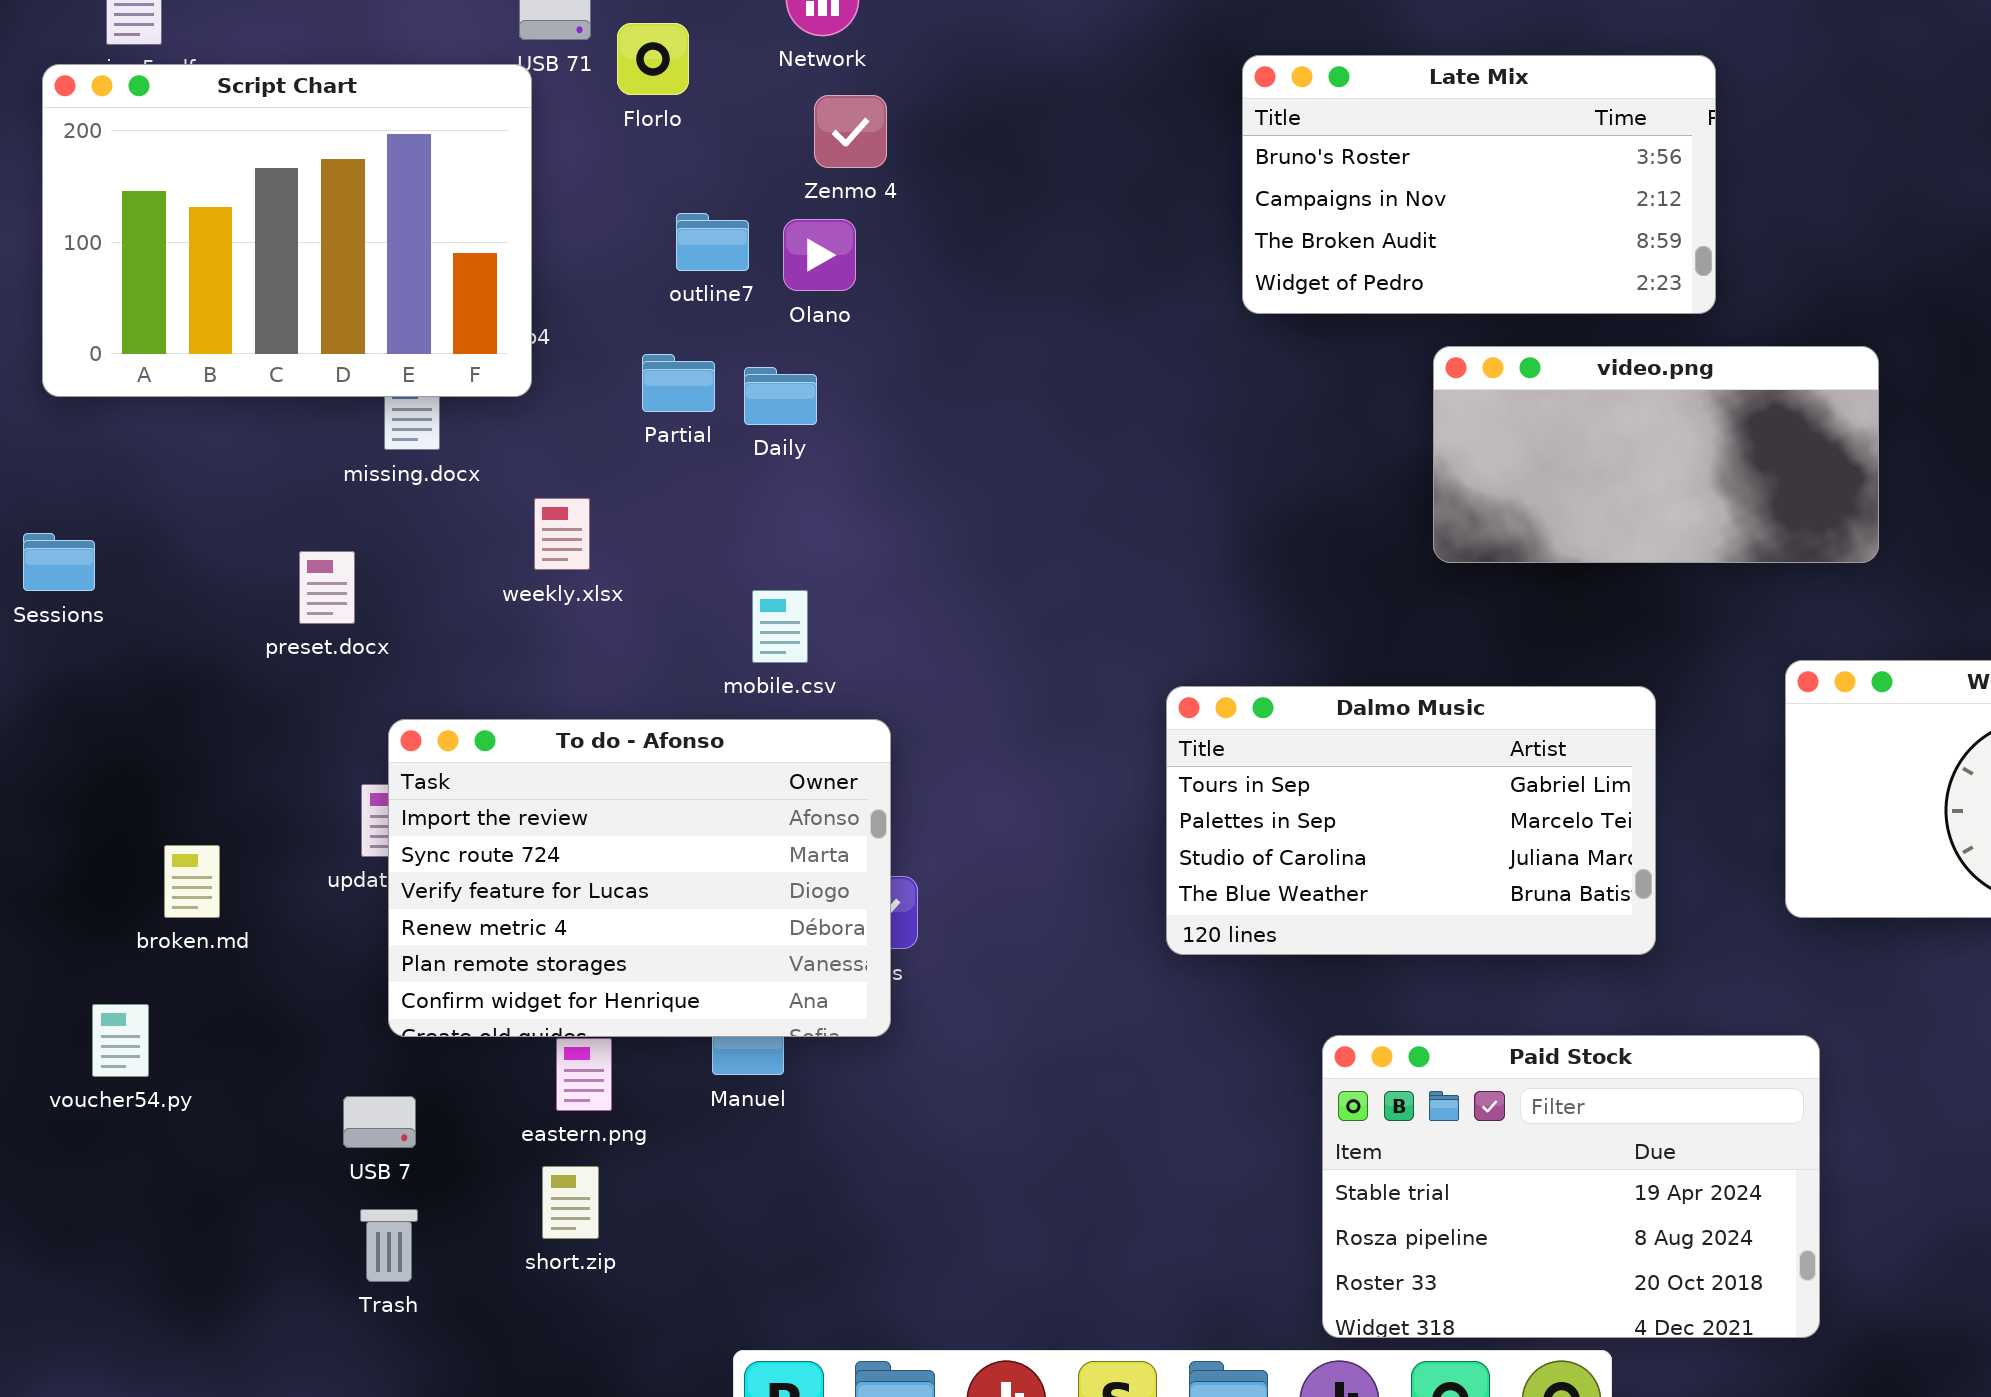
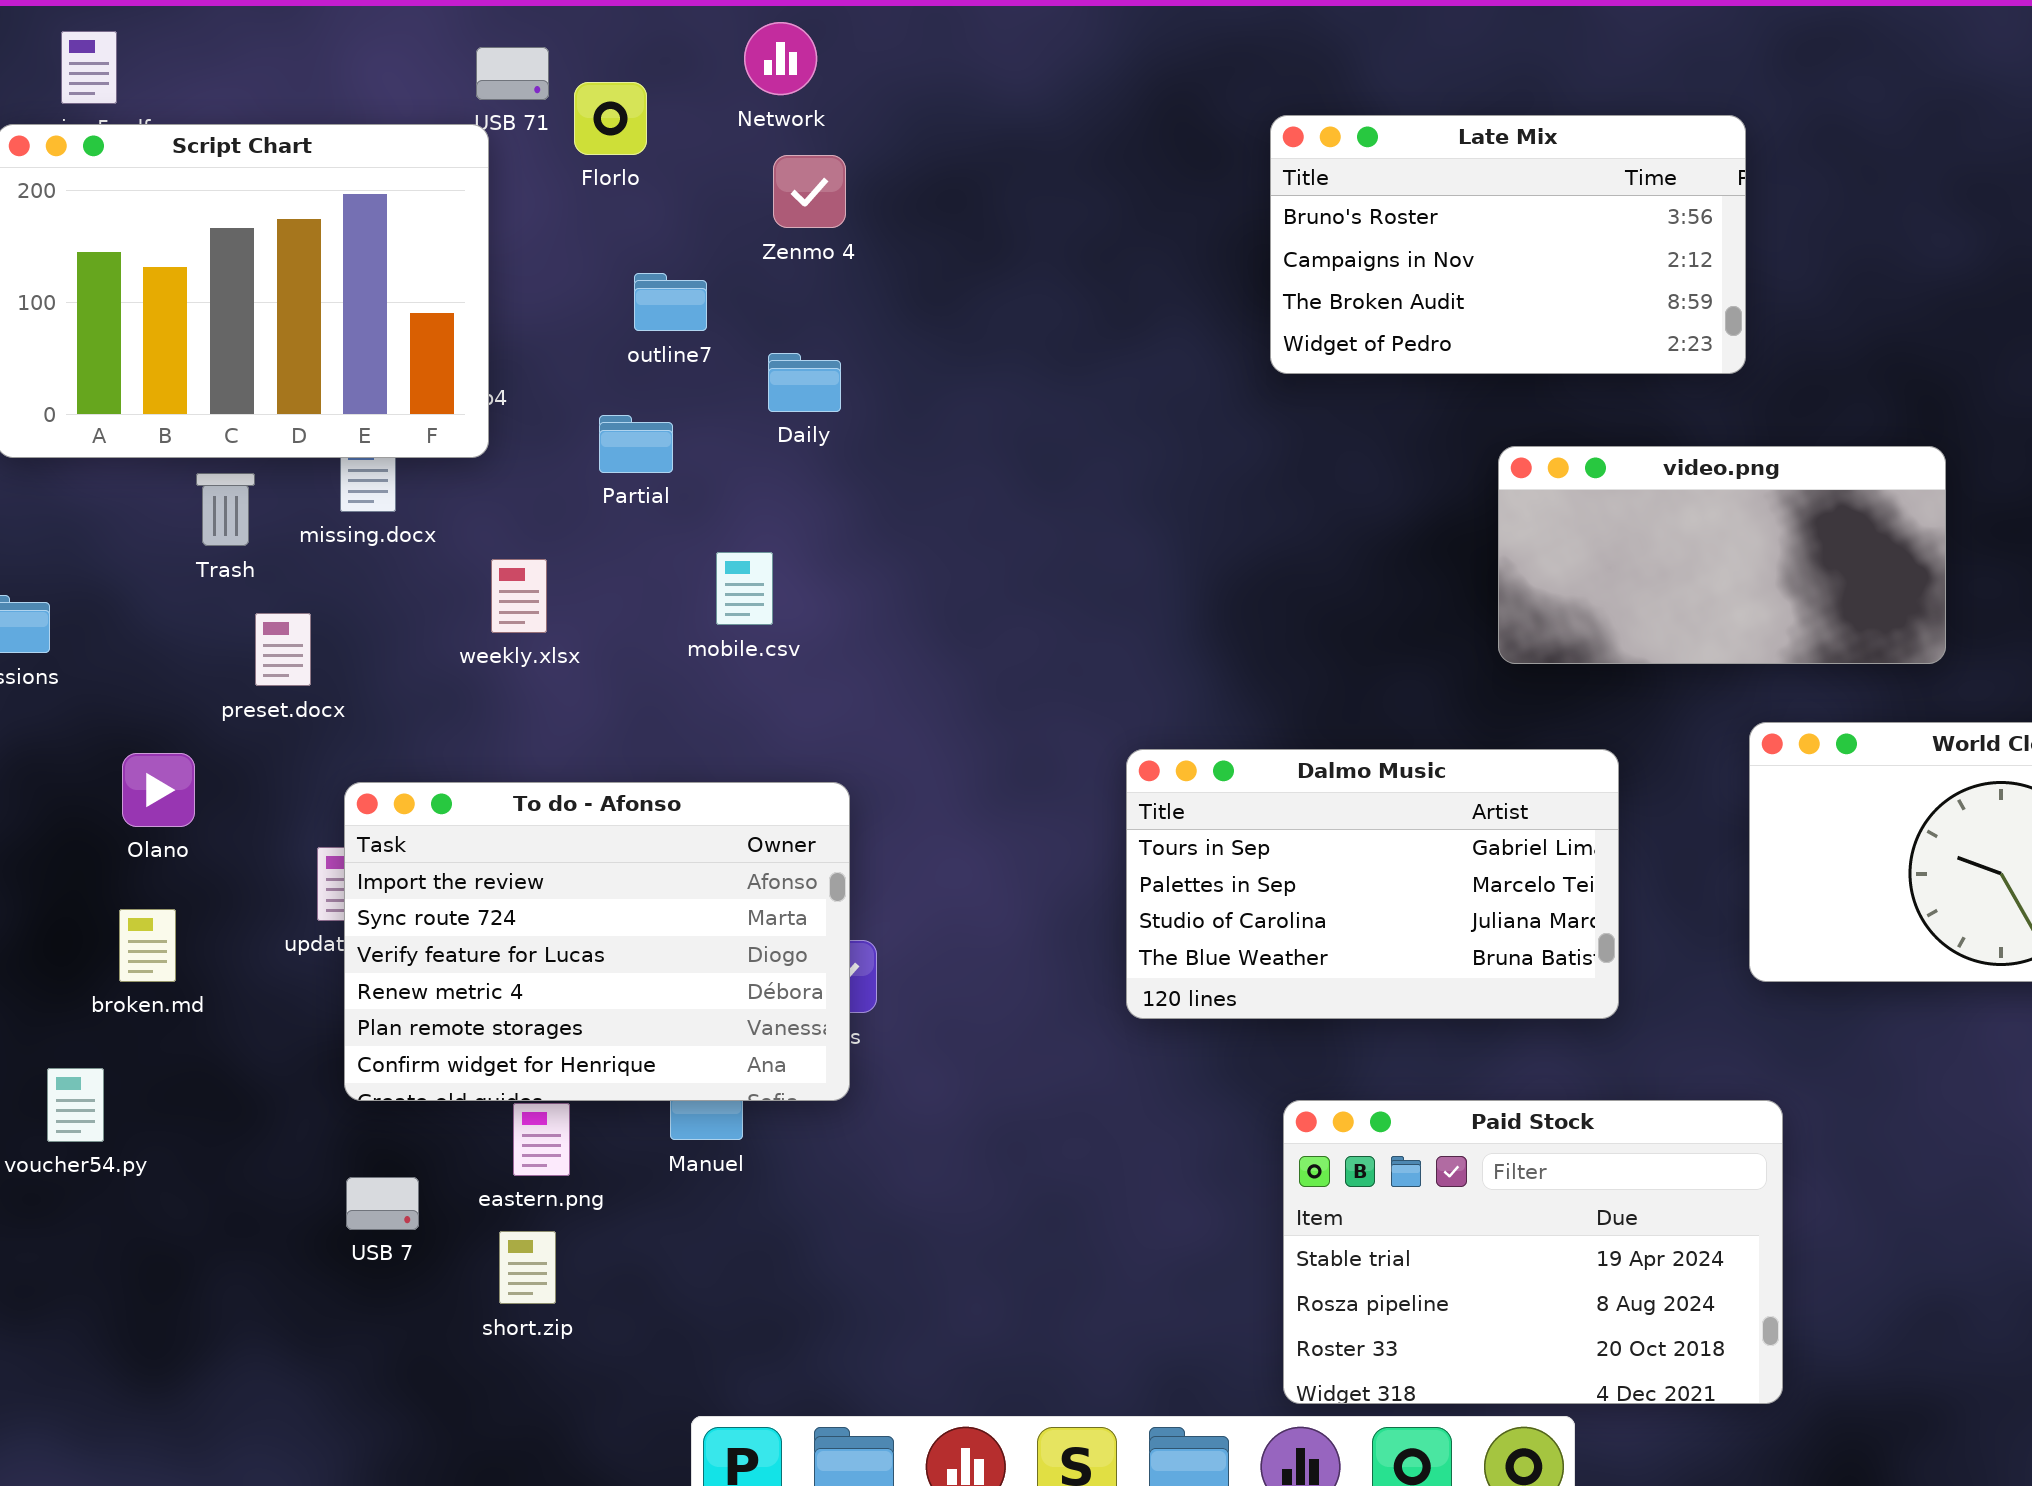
Late Mix: [1242,55,1716,314] -> [1270,115,1746,374], moved
Olano: [783,219,856,291] -> [122,753,195,827], moved
video.png: [1433,346,1879,563] -> [1498,446,1946,664], moved
Daily: [744,367,817,425] -> [768,353,841,412], moved
mobile.csv: [752,590,808,663] -> [716,552,773,625], moved
USB 7: [343,1096,416,1148] -> [346,1177,419,1230], moved
Trash: [360,1209,418,1282] -> [196,473,255,546], moved

